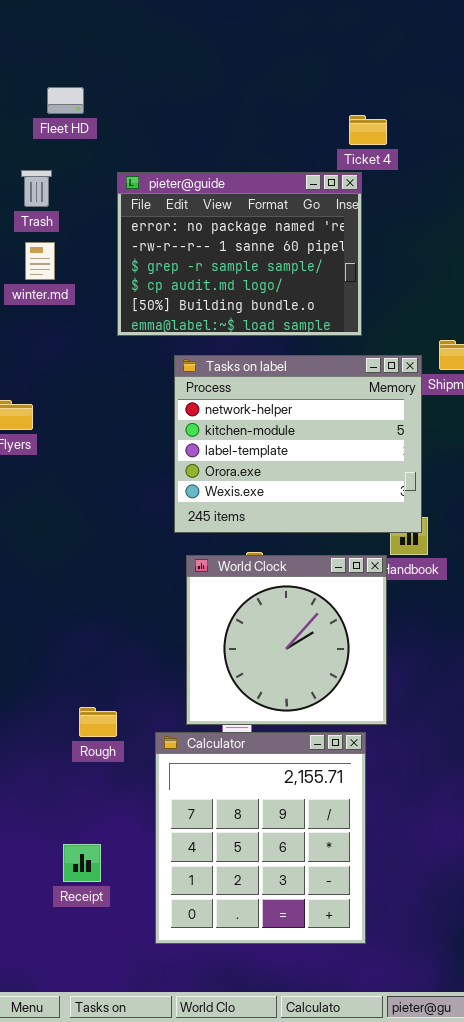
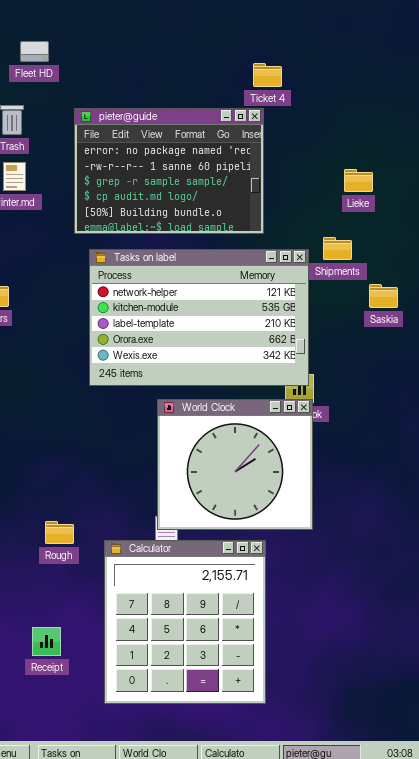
Tasks on label: [174,355,422,533] -> [89,249,309,386], resized
World Clock: [186,555,387,725] -> [157,399,313,530], moved

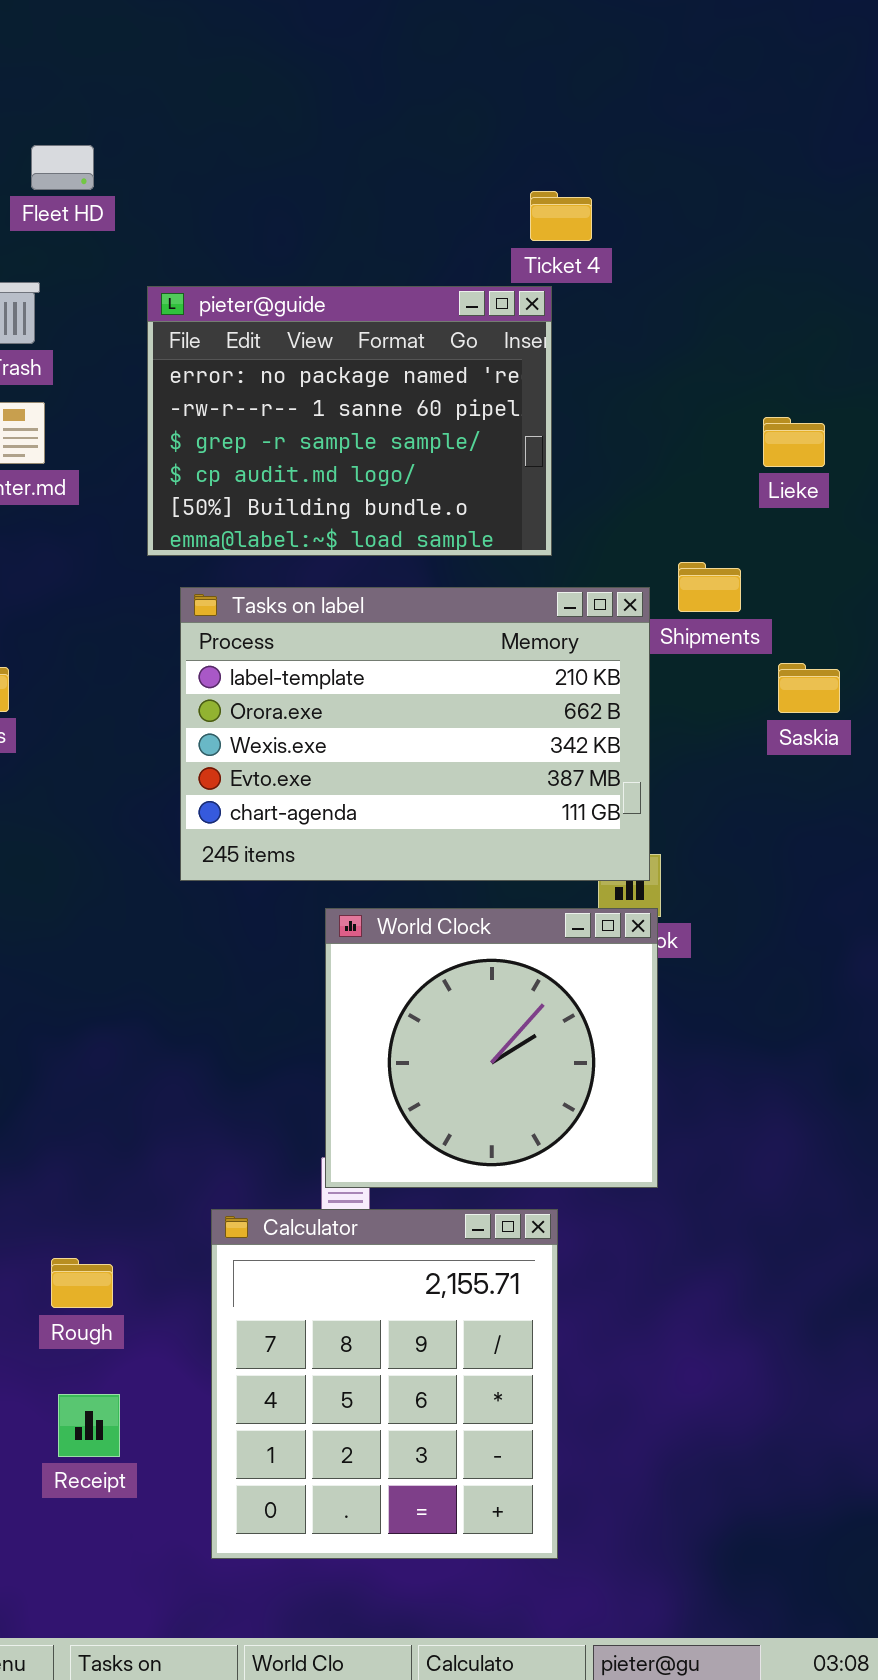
Lieke: [344,169,373,192] -> [763,417,825,467], moved
Tasks on label: [89,249,309,386] -> [180,587,650,881], scrolled down 2 rows
Rough: [45,521,74,544] -> [51,1258,113,1308], moved

